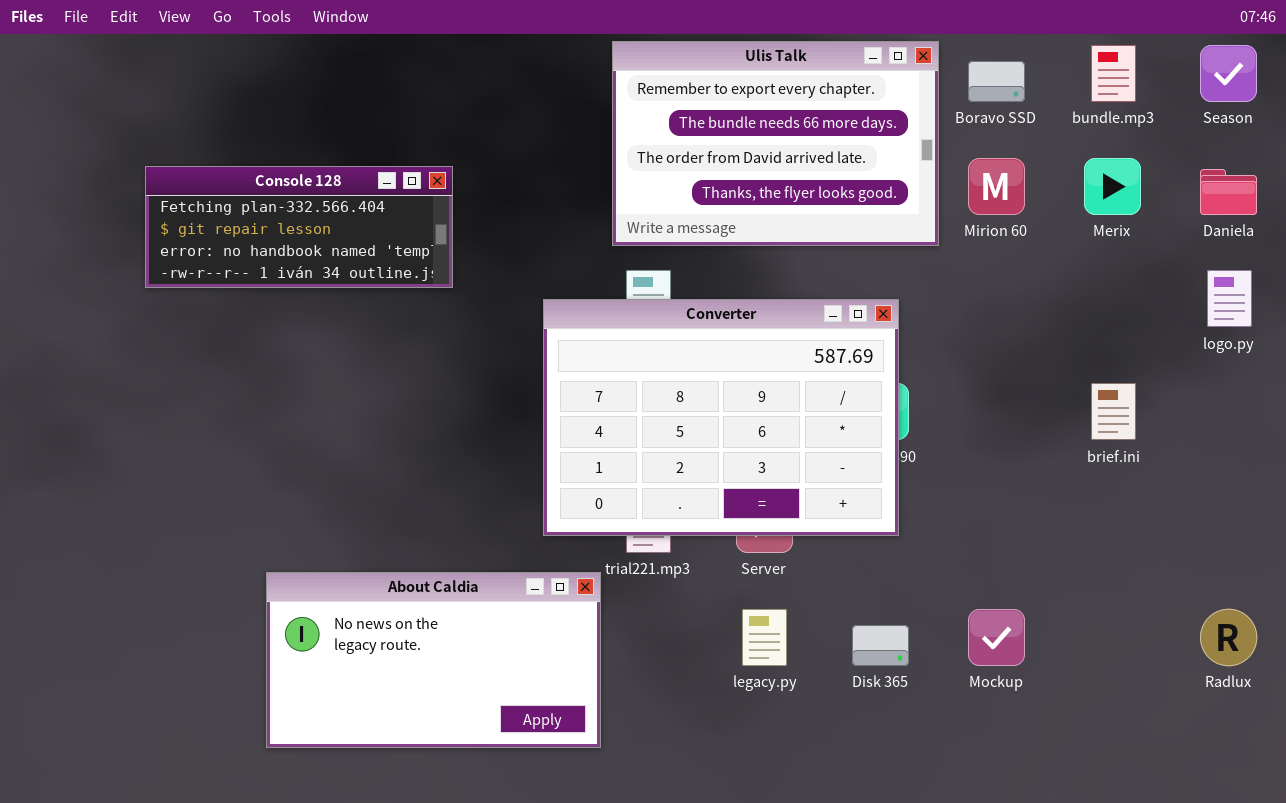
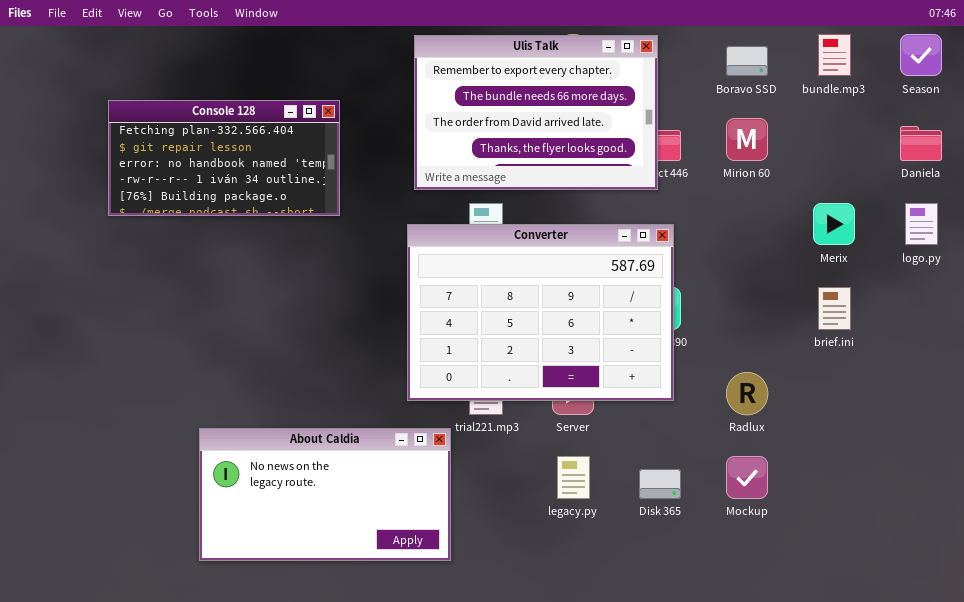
Ulis Talk: [612,41,939,246] -> [414,35,658,190], moved
Merix: [1084,158,1141,215] -> [813,203,855,245], moved
Console 128: [145,166,453,288] -> [108,100,340,216], resized
Radlux: [1200,609,1257,666] -> [726,372,768,415], moved

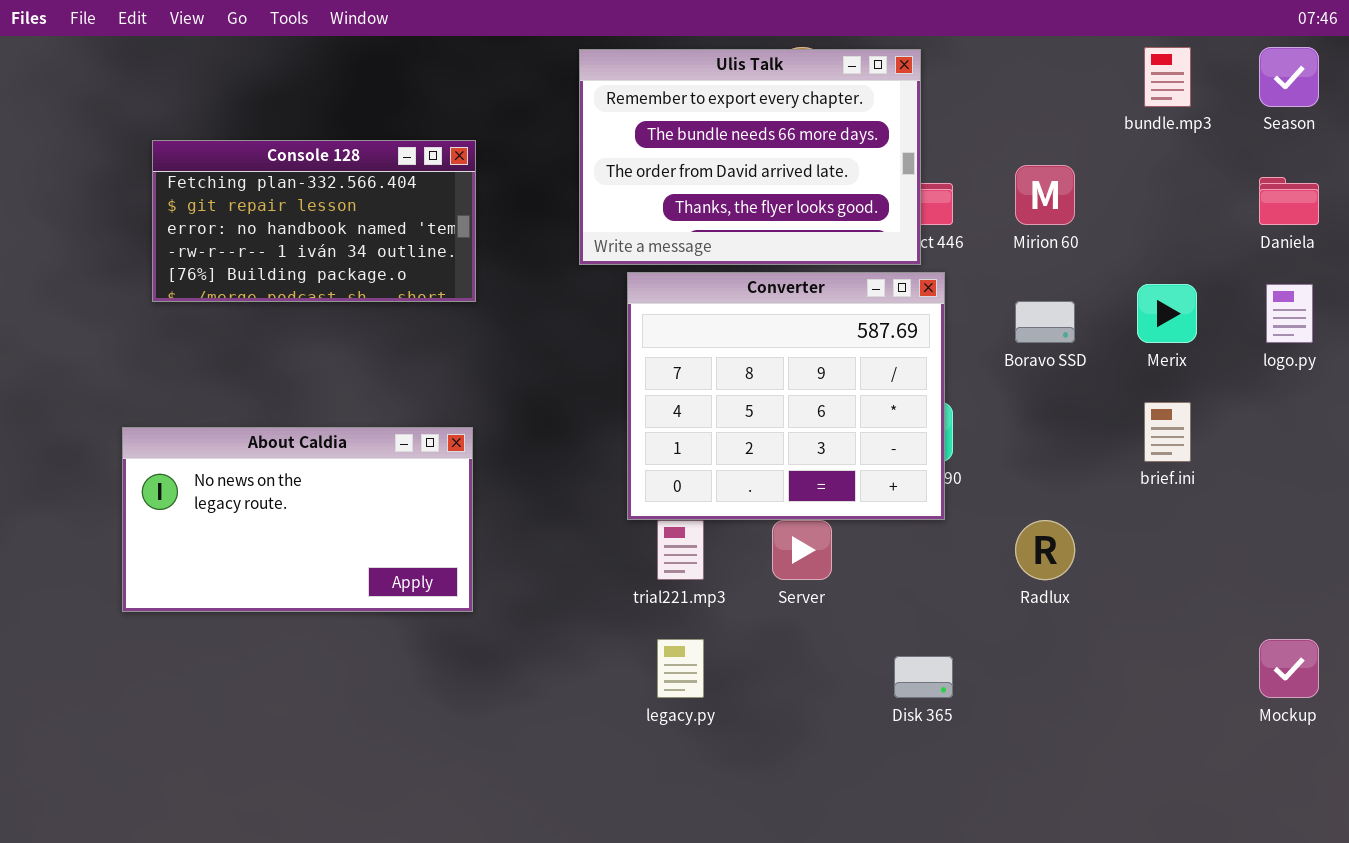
Boravo SSD: [726,46,768,76] -> [1015,301,1075,343], moved
Converter: [407,224,674,401] -> [627,272,945,520], moved, resized
About Caldia: [199,428,451,561] -> [122,427,473,612], moved
legacy.py: [557,456,590,499] -> [657,639,704,698], moved
Mockup: [726,456,768,499] -> [1259,639,1319,698], moved

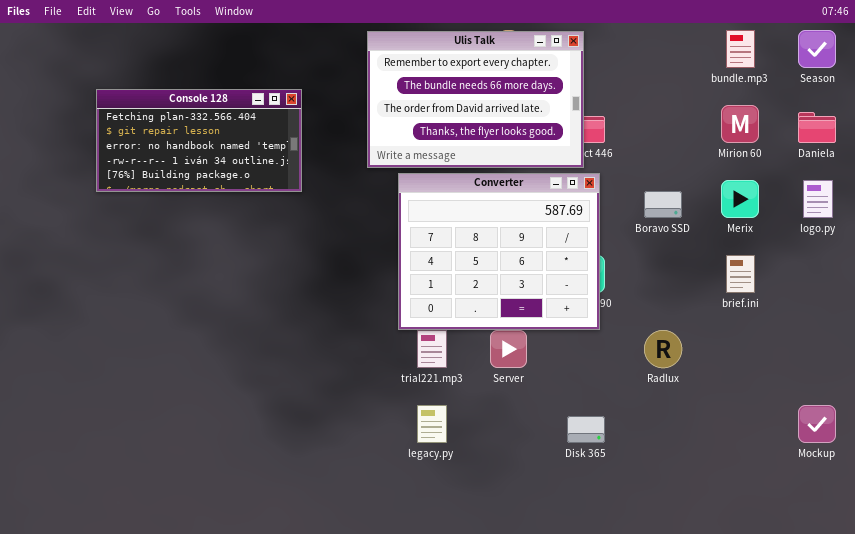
Mirion 60: [1015,165,1075,225] -> [721,105,759,143], moved
About Caldia: [122,427,473,612] -> none, closed

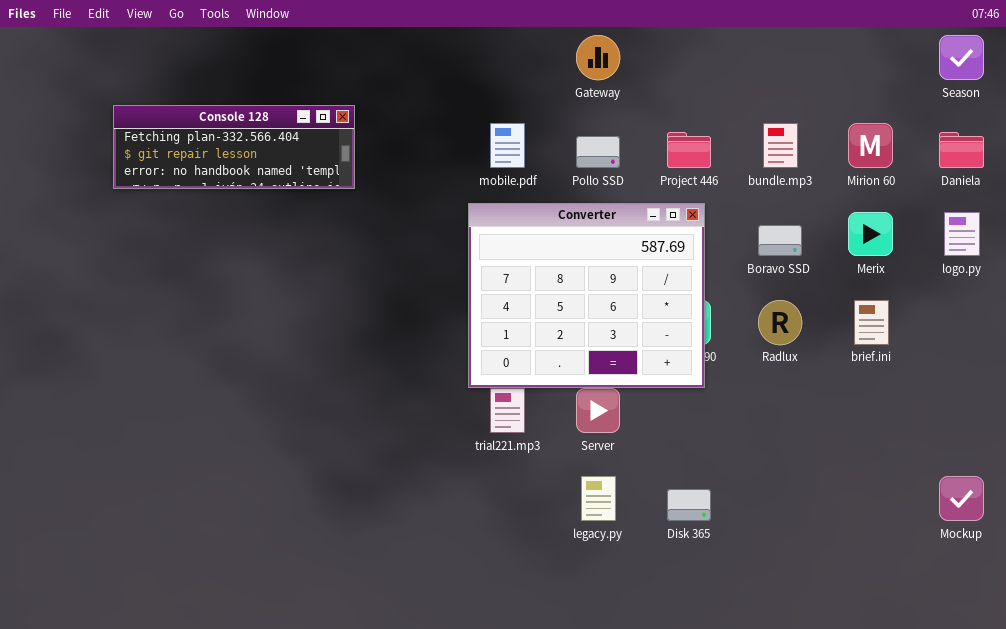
bundle.mp3: [726,30,755,68] -> [763,123,798,168], moved
Ulis Talk: [367,31,584,168] -> none, closed
Console 128: [96,89,302,192] -> [113,105,355,189], resized
Radlux: [644,330,682,368] -> [758,300,802,345], moved
legacy.py: [417,405,447,443] -> [581,476,616,521], moved

